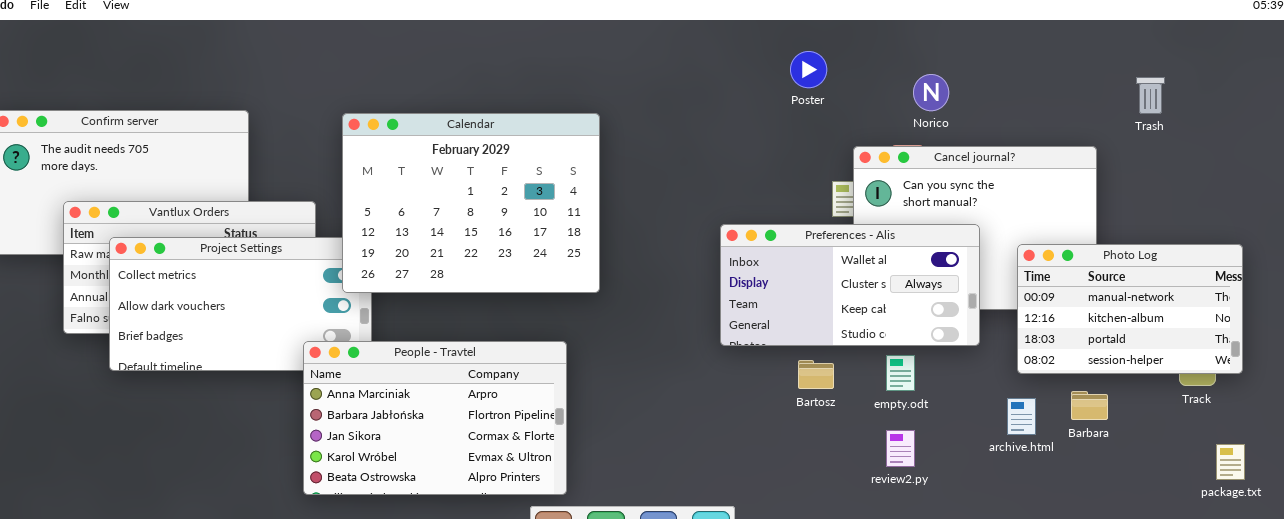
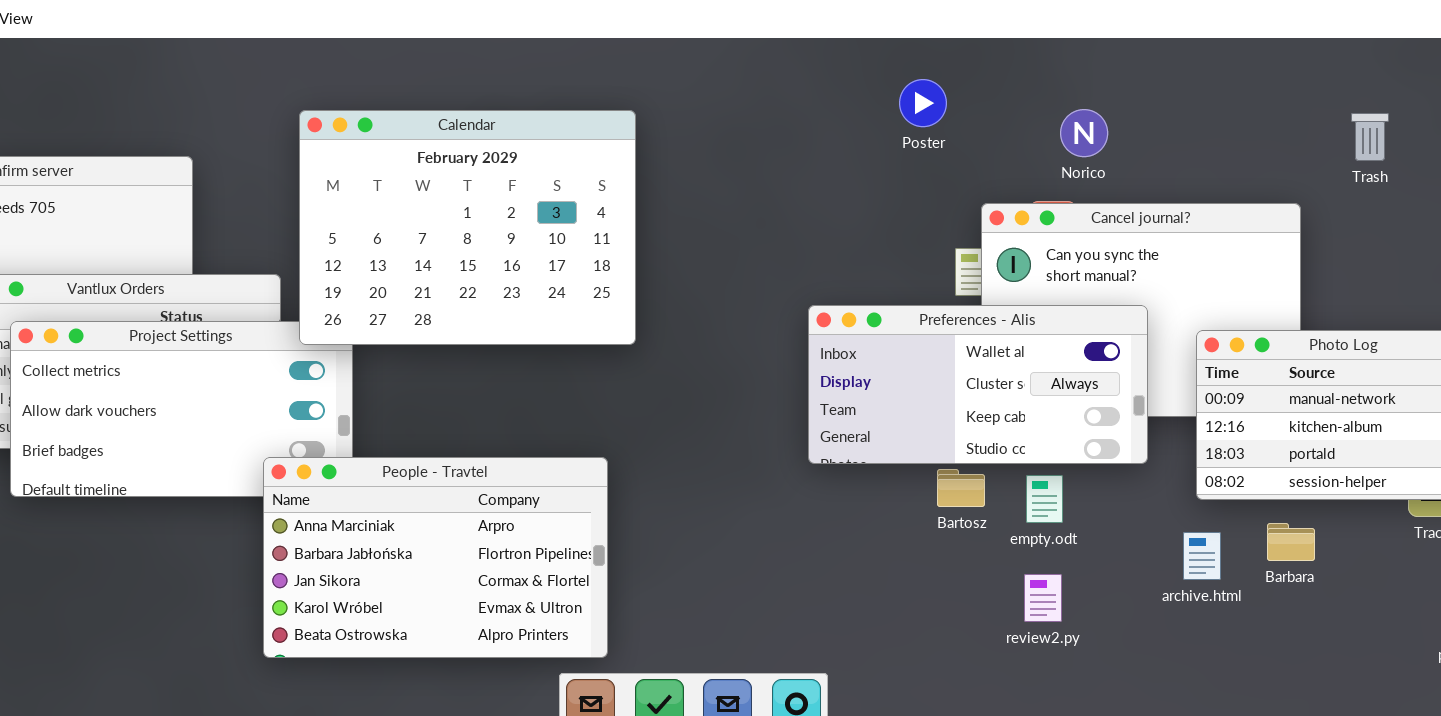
Calendar: [342,113,600,293] -> [299,110,636,345], moved
Bartosz: [798,360,834,389] -> [937,469,985,507], moved

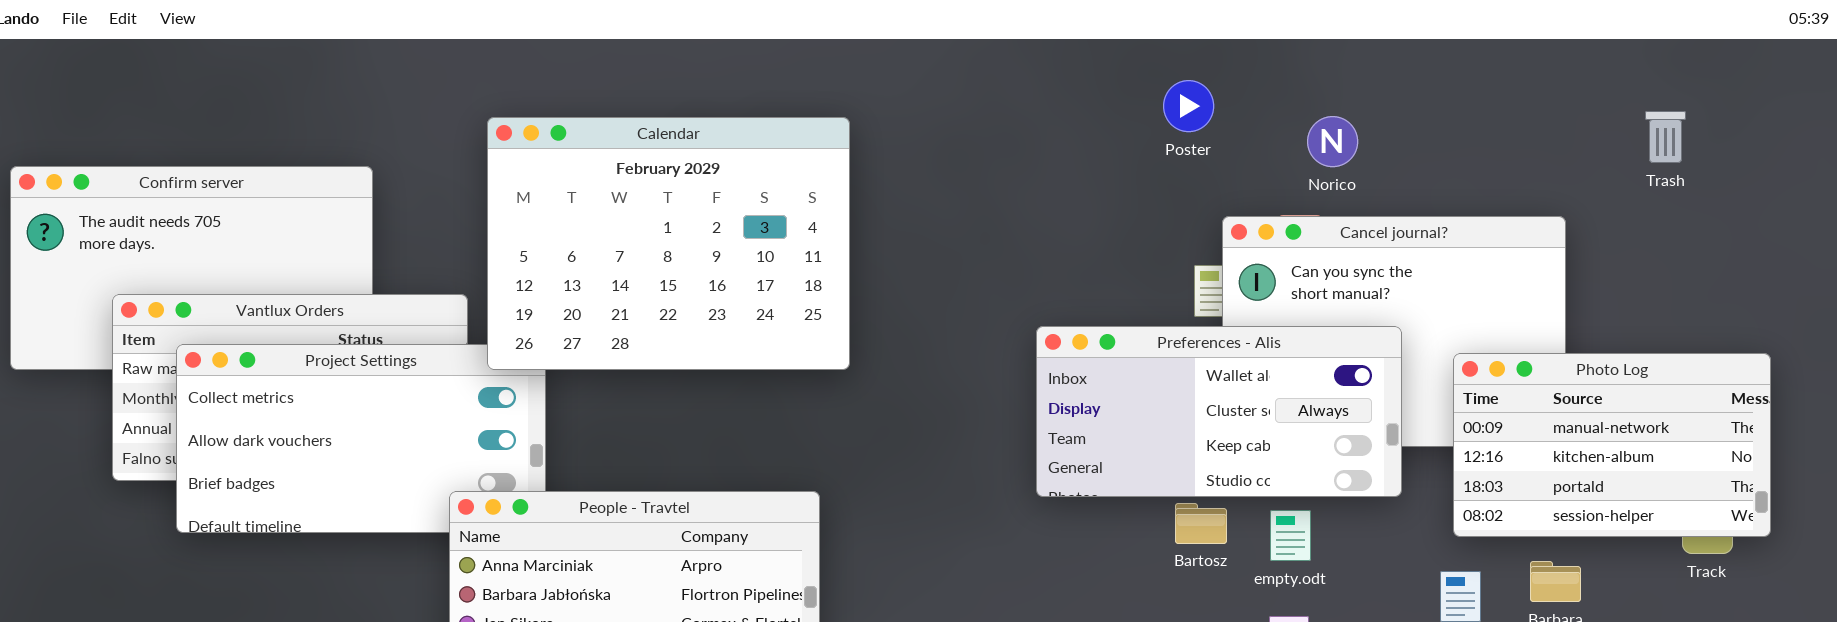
Poster: [899,79,947,127] -> [1163,80,1214,132], moved
Trash: [1351,113,1389,161] -> [1645,111,1686,163], moved

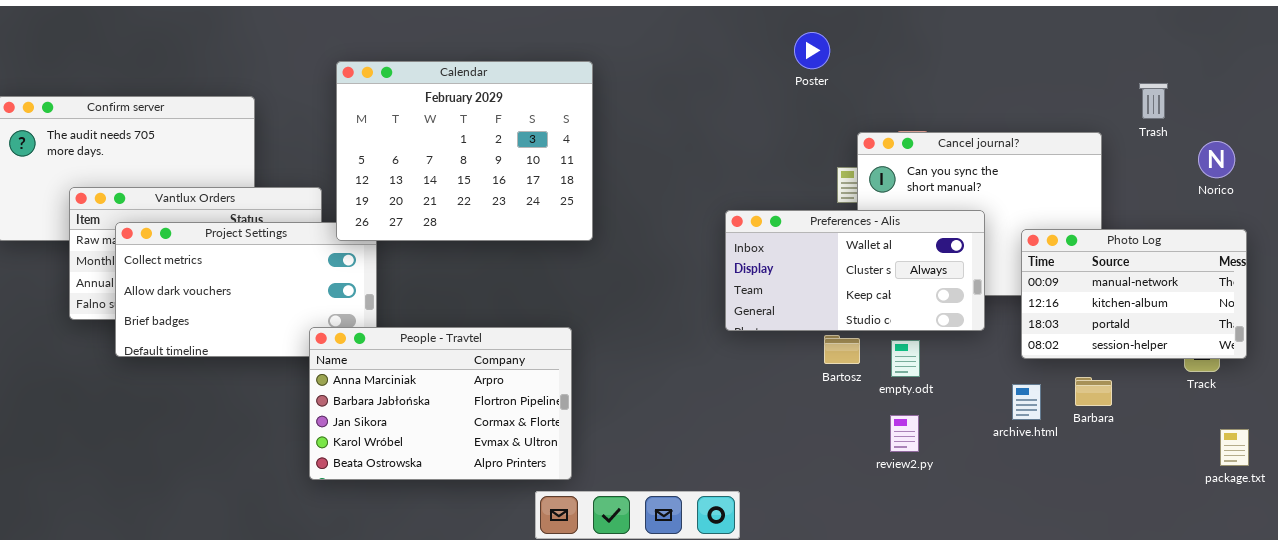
Poster: [1163,80,1214,132] -> [794,32,830,69], moved
Trash: [1645,111,1686,163] -> [1139,83,1168,119], moved
Norico: [1307,116,1358,167] -> [1198,141,1235,178], moved

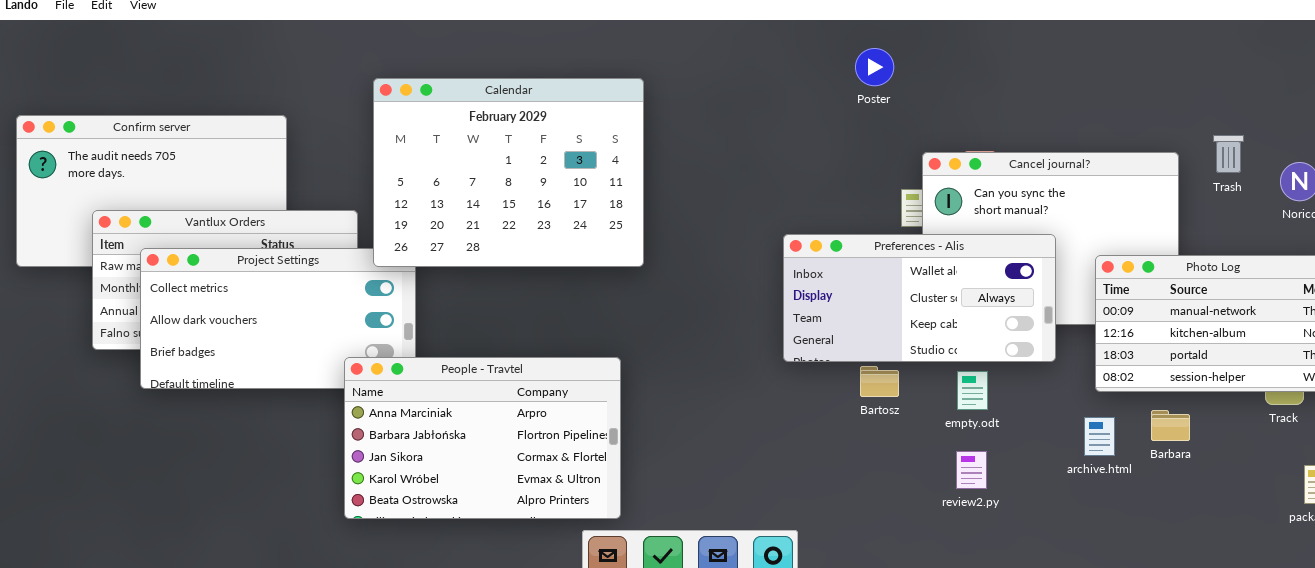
Trash: [1139,83,1168,119] -> [1213,135,1244,173], moved
Bartosz: [824,335,860,364] -> [860,366,899,397], moved

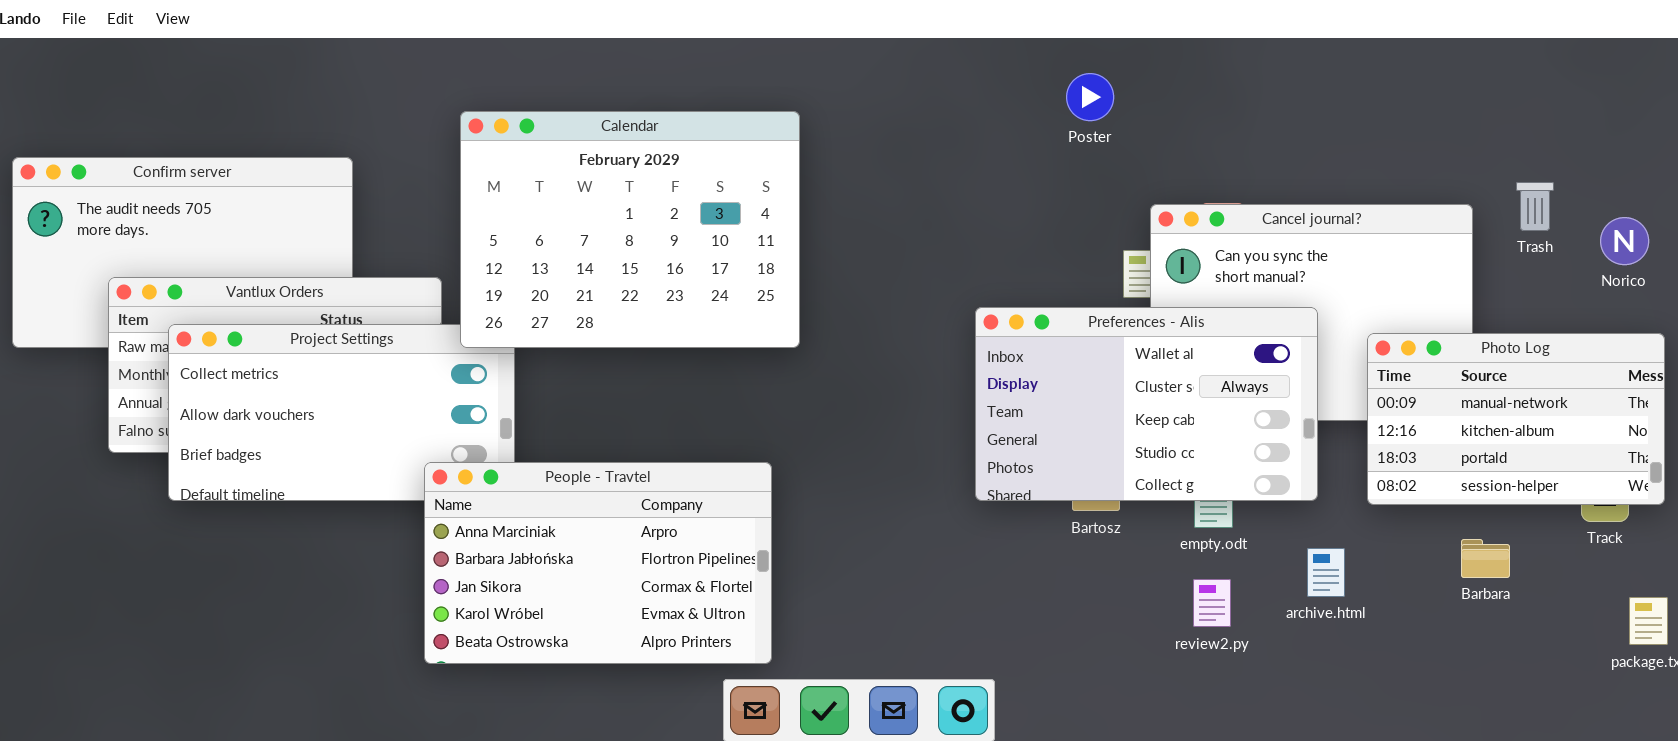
Preferences - Alis: [783,234,1056,362] -> [975,307,1318,501], resized
Barbara: [1151,410,1190,441] -> [1461,539,1510,578], moved
archive.html: [1084,417,1115,456] -> [1307,548,1345,597], moved

